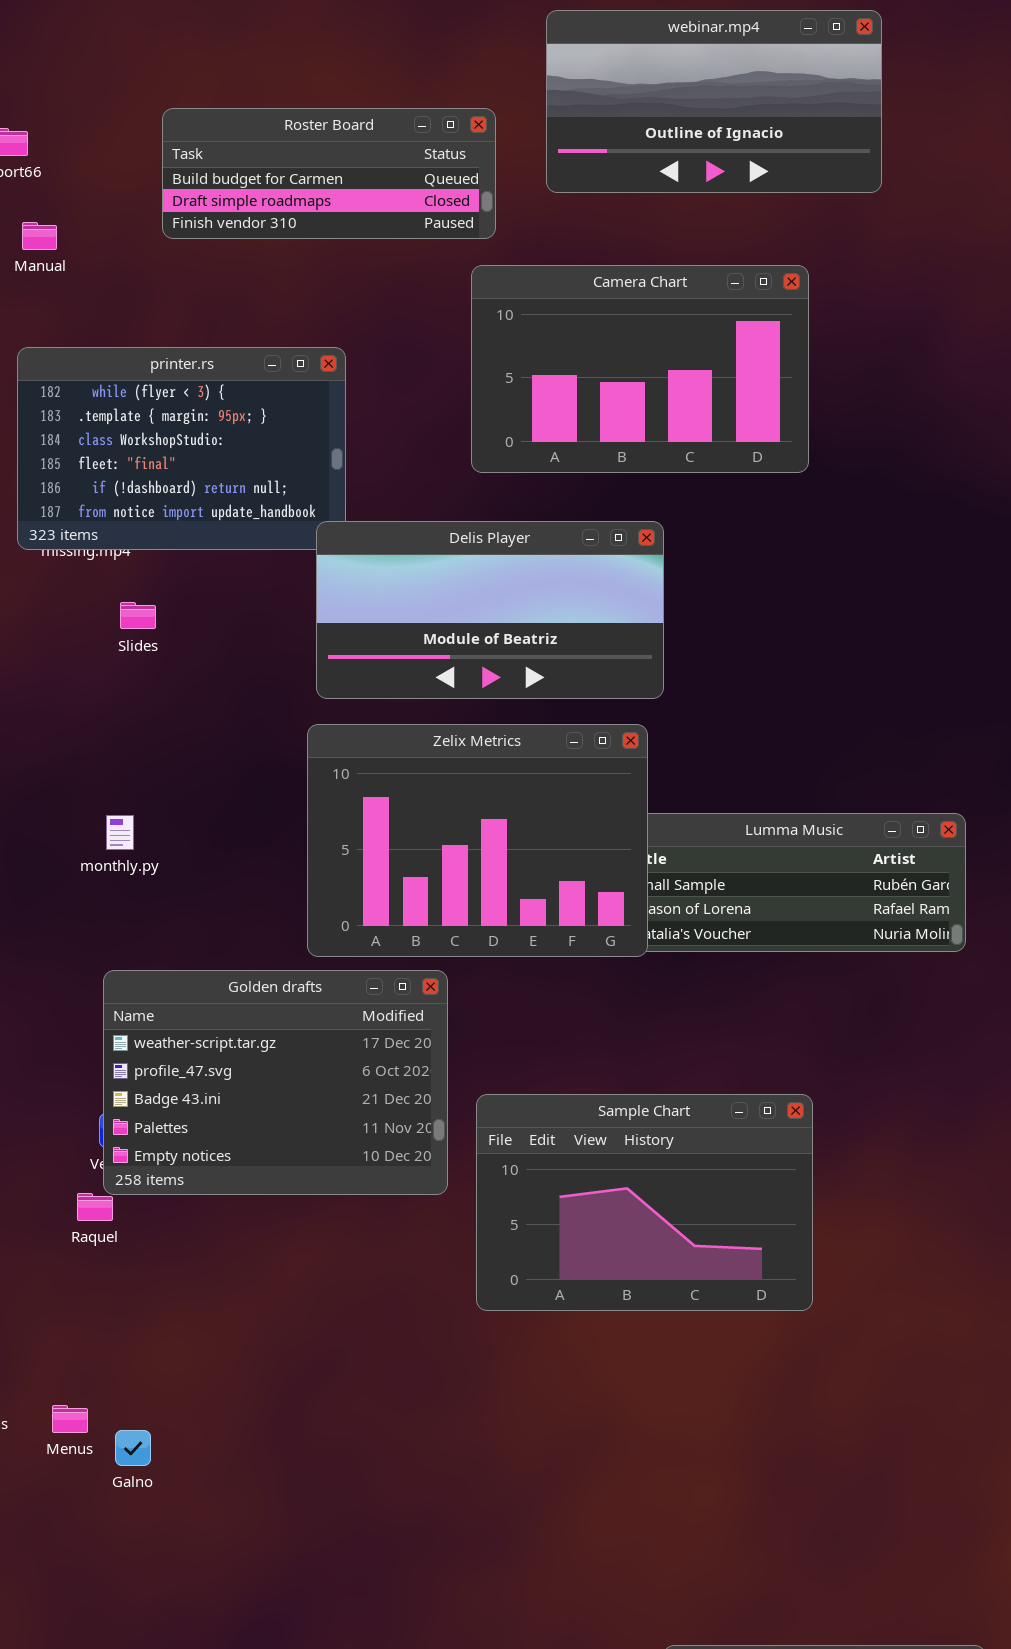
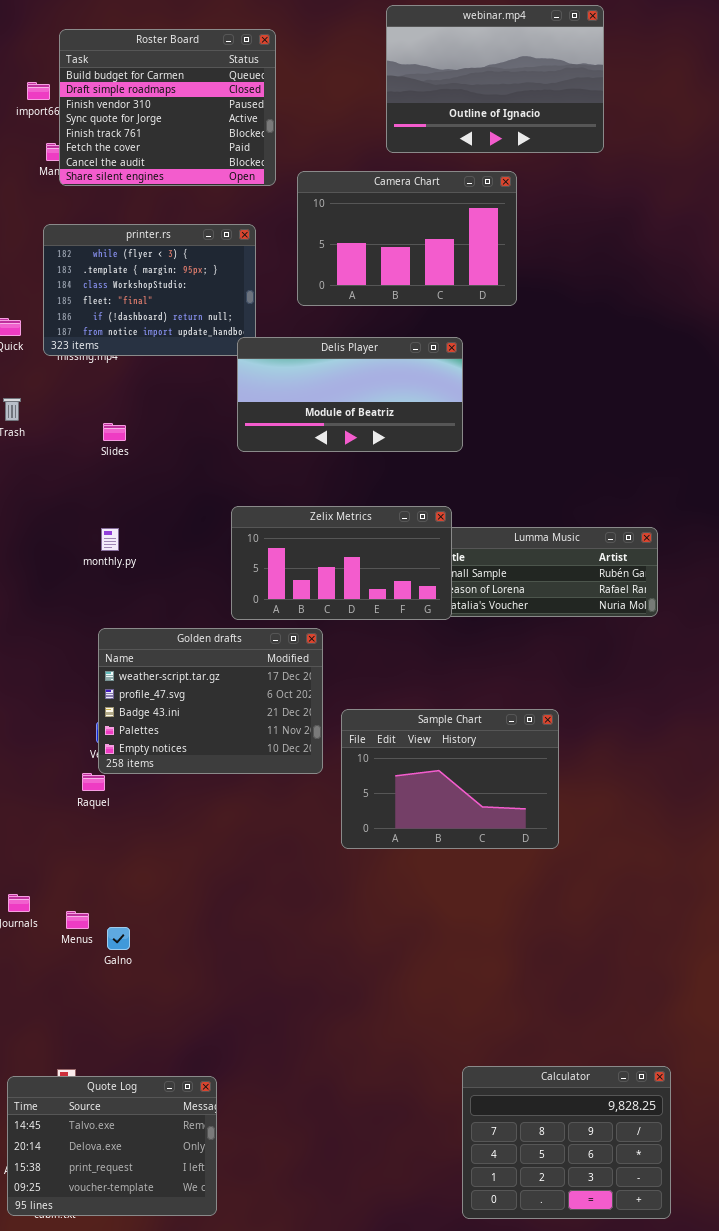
webinar.mp4: [546,10,882,193] -> [386,5,604,153], resized
Roster Board: [162,108,496,239] -> [59,29,276,186], moved, resized
Camera Chart: [471,265,809,473] -> [297,171,517,306], moved
Slides: [120,602,156,629] -> [103,423,126,441], moved
Zelix Metrics: [307,724,648,957] -> [231,506,452,620], resized

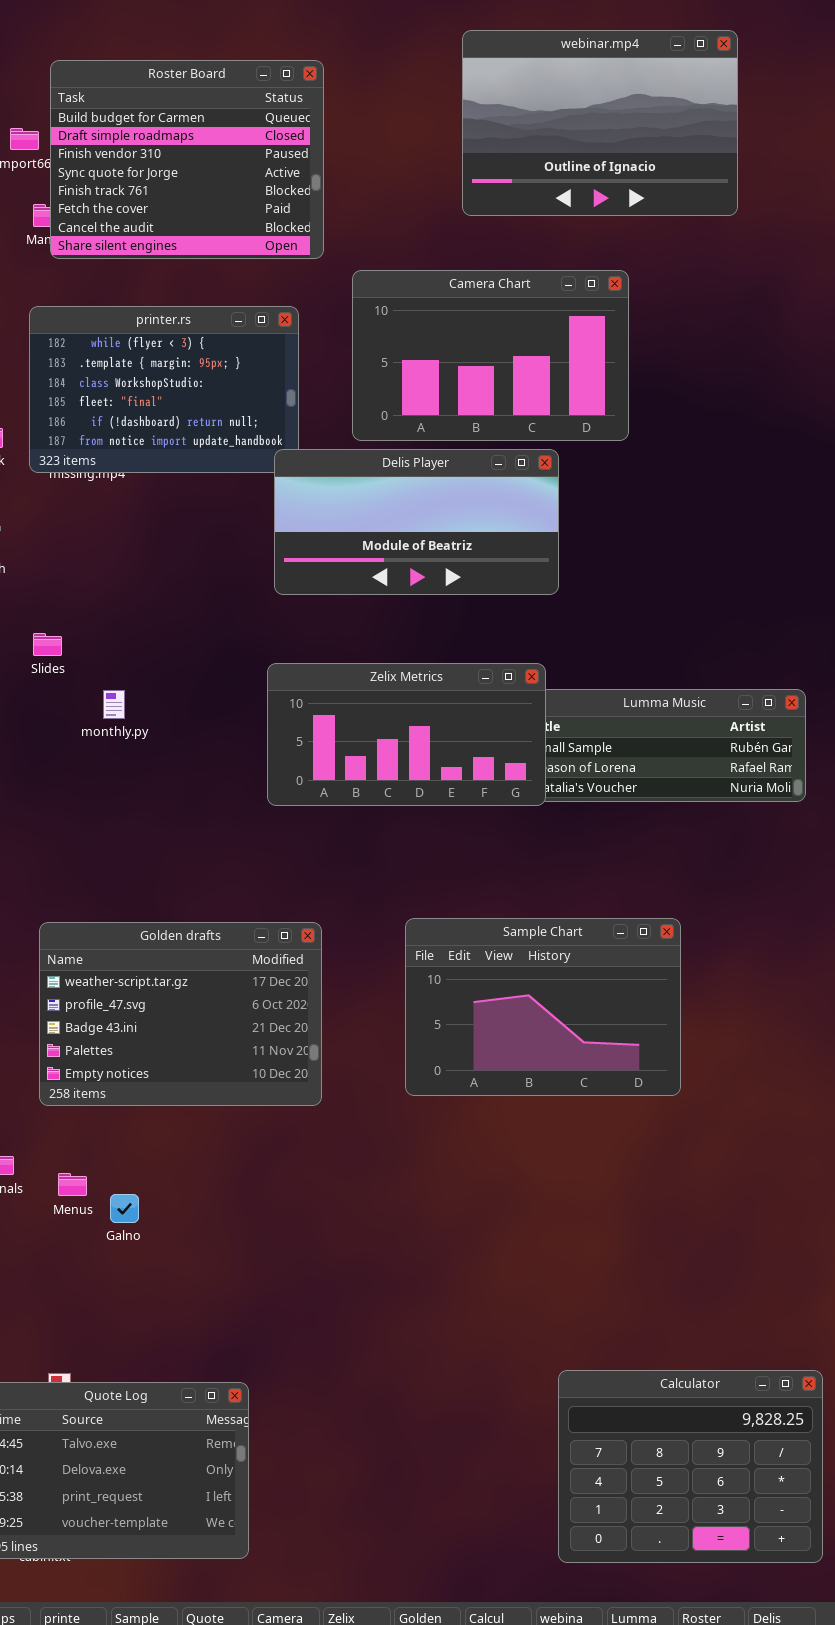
Camera Chart: [297,171,517,306] -> [352,270,629,441], moved
Slides: [103,423,126,441] -> [33,633,62,656], moved
Golden drafts: [98,628,323,774] -> [39,922,322,1106], moved

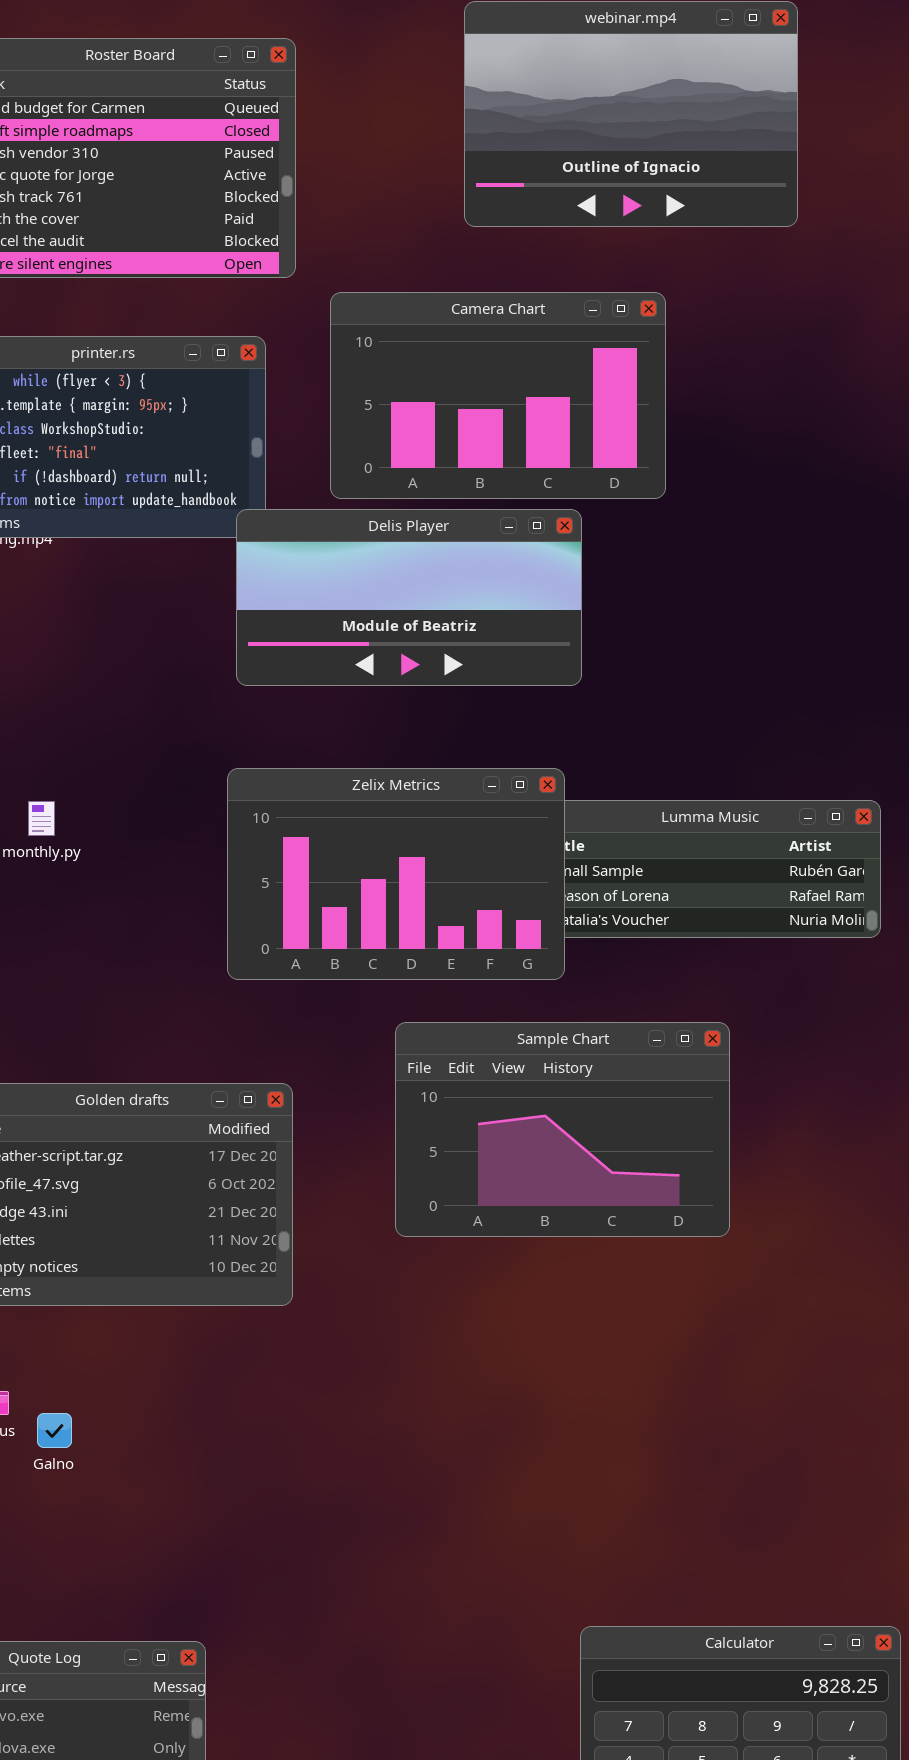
Zelix Metrics: [267,663,546,806] -> [227,768,565,980], resized
Sample Chart: [405,918,681,1096] -> [395,1022,730,1237], moved

